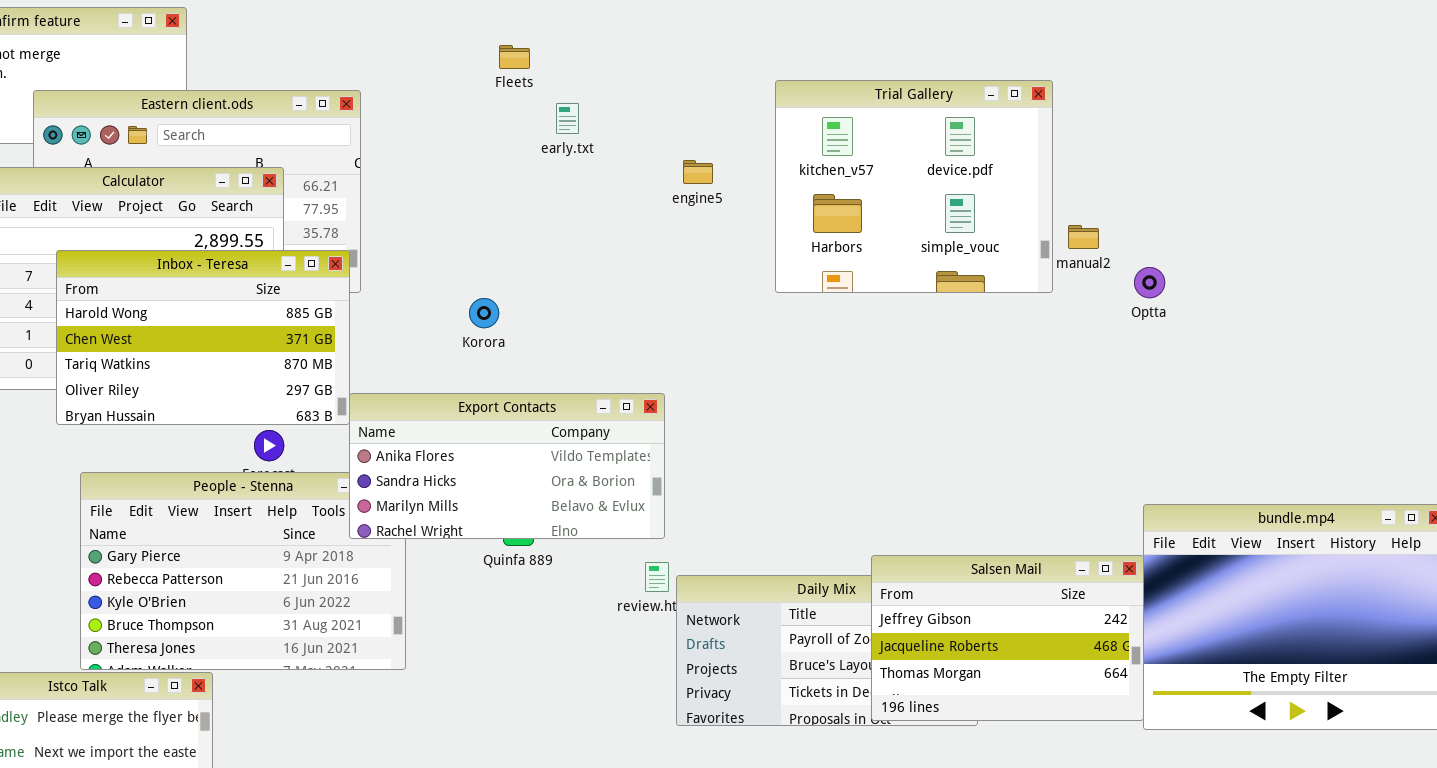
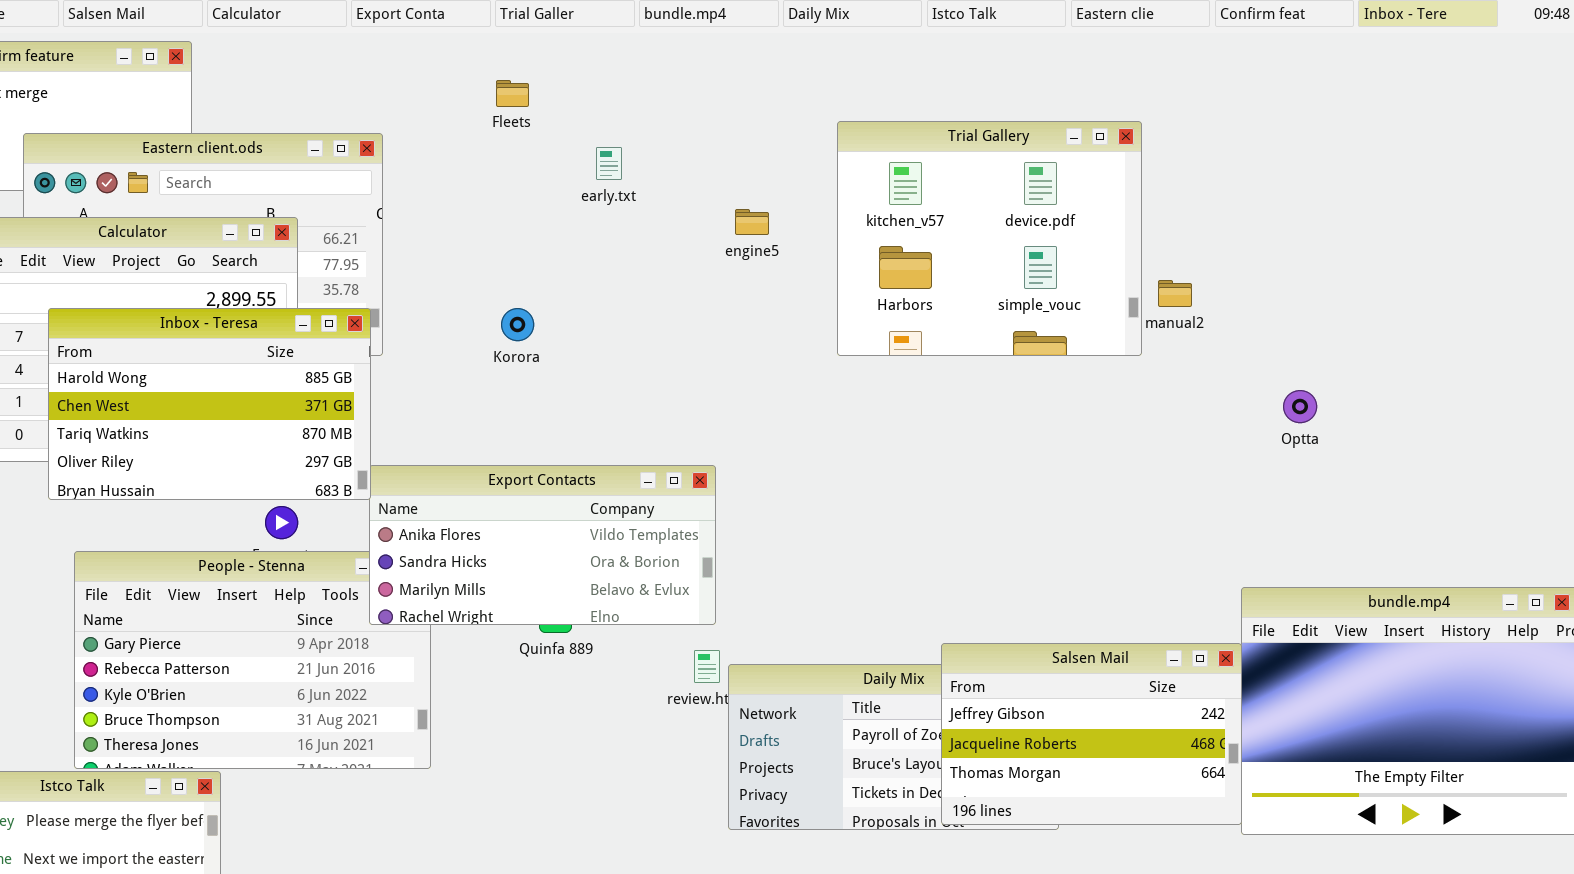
Fleets: [499,45,530,69] -> [496,80,529,107], moved
Optta: [1134,267,1165,298] -> [1283,390,1317,423], moved
Korora: [469,298,499,328] -> [501,308,534,341], moved

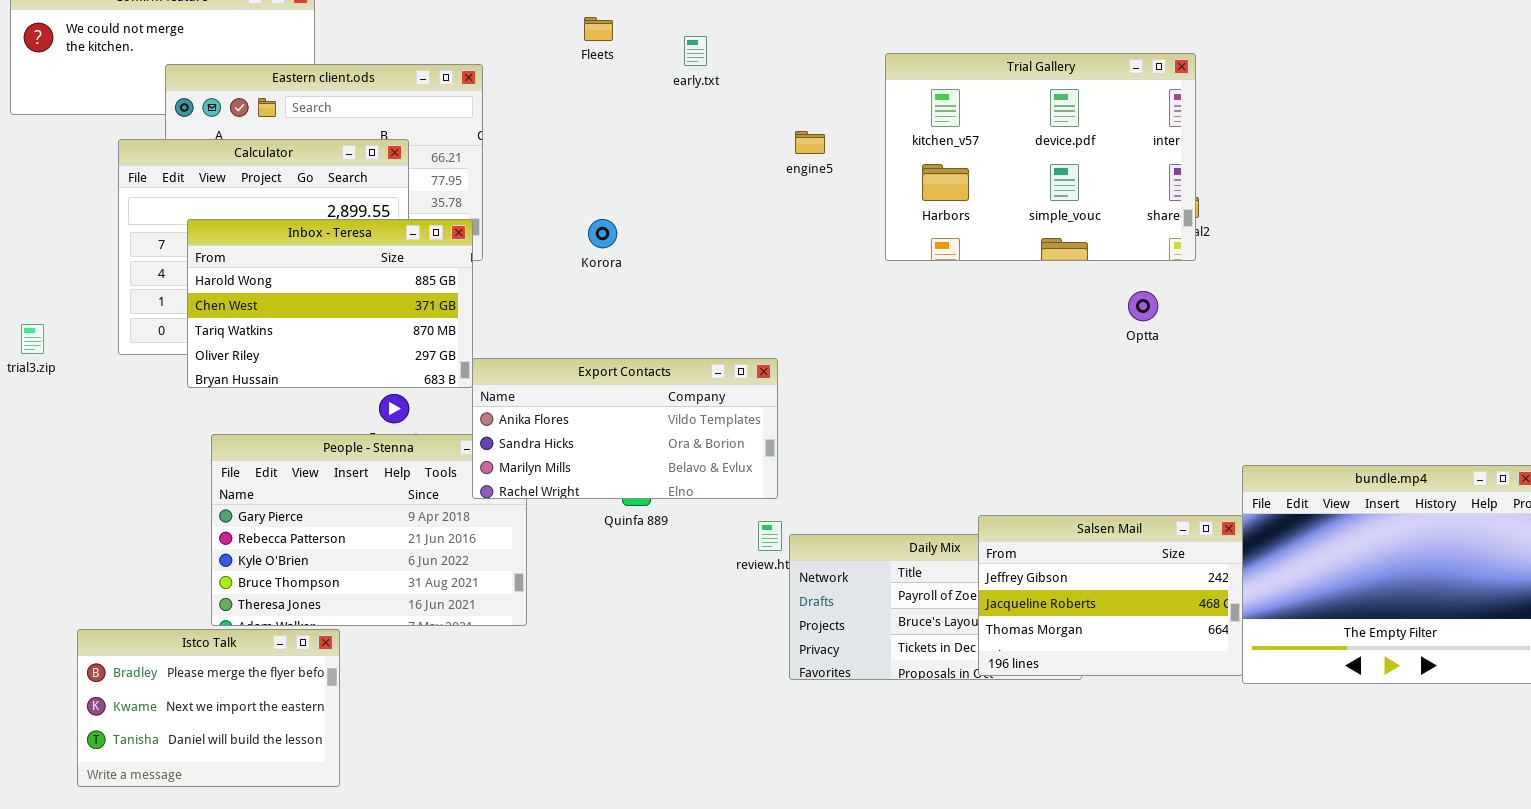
Trial Gallery: [837,121,1142,356] -> [885,53,1196,261], resized
early.txt: [596,147,622,180] -> [684,36,707,66], moved
Optta: [1283,390,1317,423] -> [1128,291,1158,321], moved

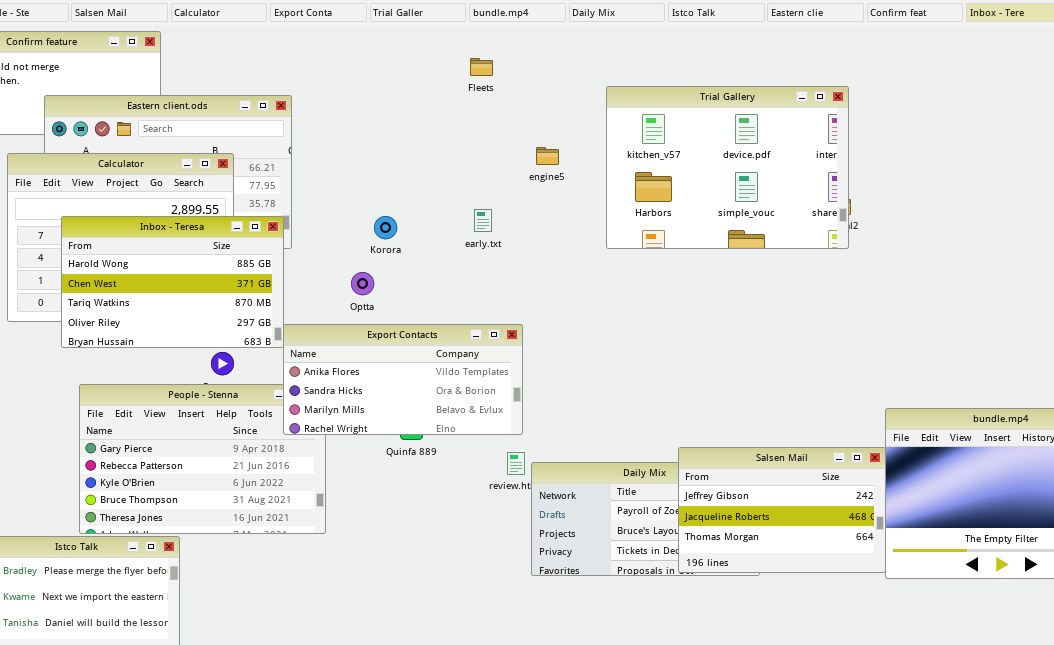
Fleets: [584,17,613,41] -> [470,58,493,76], moved
early.txt: [684,36,707,66] -> [474,209,492,232], moved
Optta: [1128,291,1158,321] -> [351,272,374,295], moved

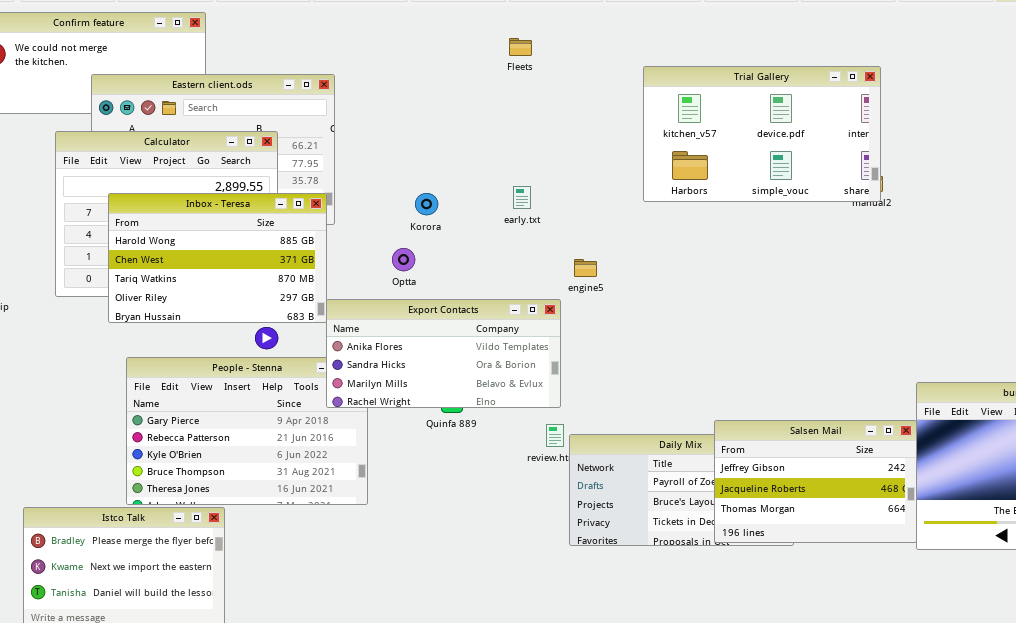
Trial Gallery: [606,86,849,249] -> [643,66,881,202], resized
engine5: [536,147,559,165] -> [574,259,597,277], moved

